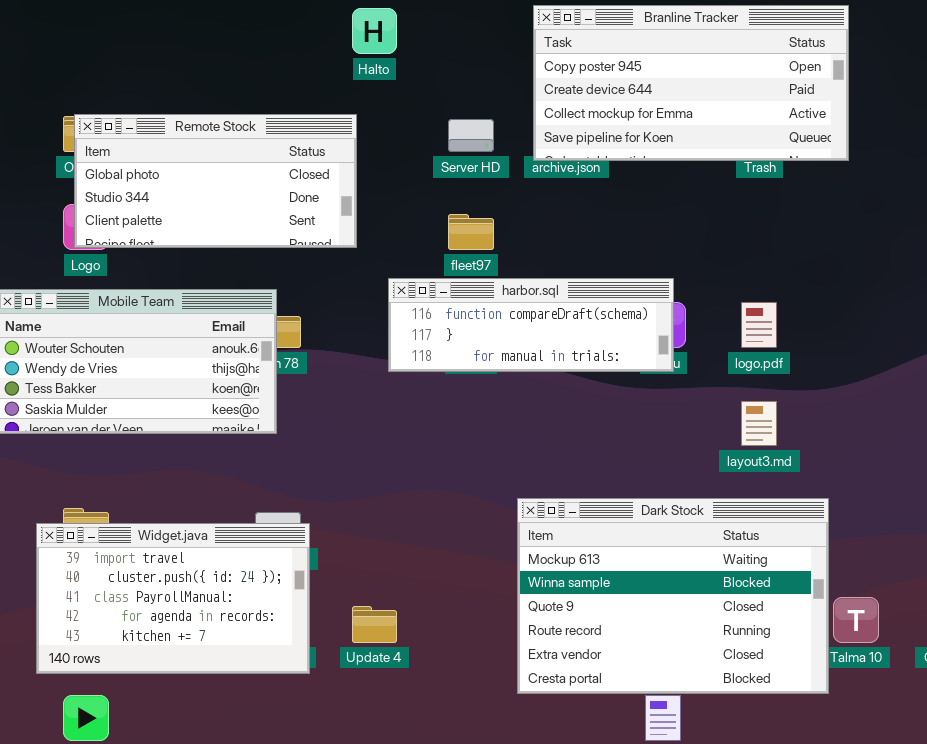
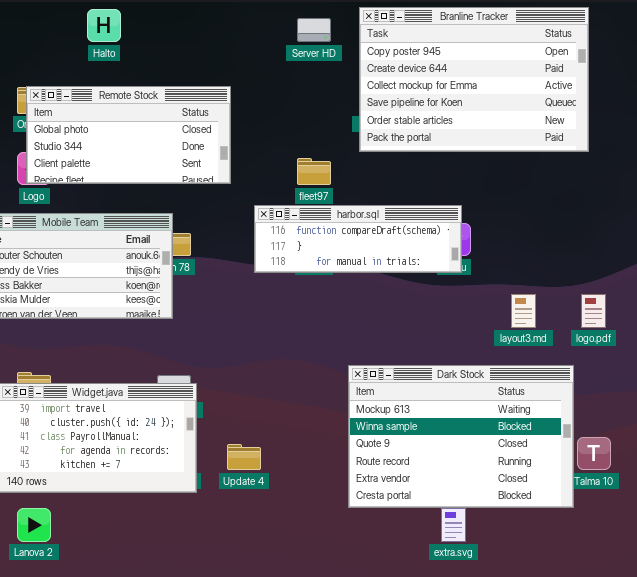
Branline Tracker: [533,5,849,161] -> [359,7,589,152], resized
Halto: [352,8,397,54] -> [87,9,121,42], moved
Server HD: [448,119,494,152] -> [297,18,331,42], moved
logo.pdf: [741,302,777,348] -> [581,294,606,328], moved

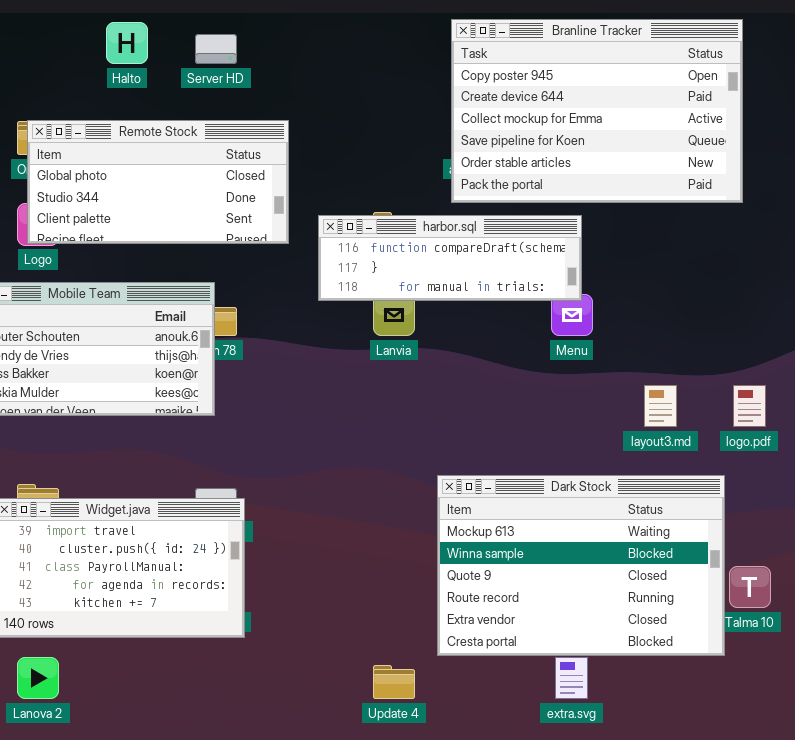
Server HD: [297,18,331,42] -> [195,34,237,64], moved
harbor.sql: [254,205,462,273] -> [318,215,582,301], moved
Update 4: [227,444,261,470] -> [373,665,415,699], moved

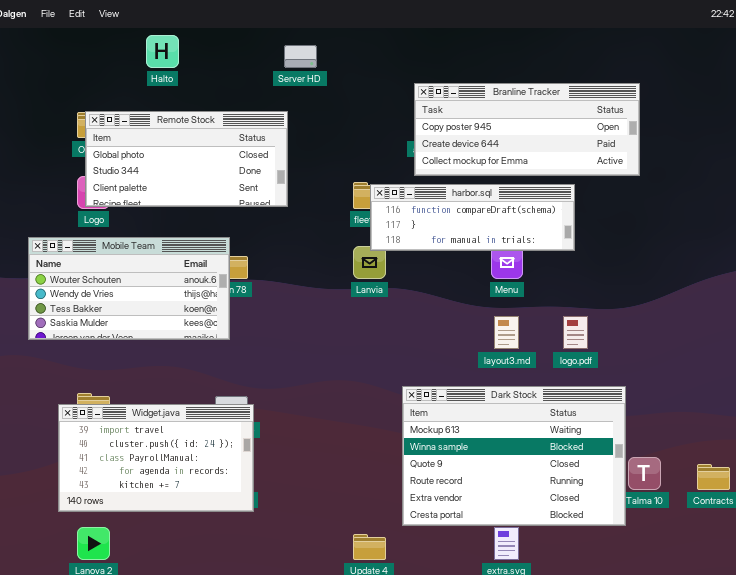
Branline Tracker: [451,19,743,203] -> [414,83,640,176], resized
Server HD: [195,34,237,64] -> [284,45,317,68], moved
harbor.sql: [318,215,582,301] -> [370,184,575,251], moved
layout3.md: [644,385,677,427] -> [494,316,519,349], moved
logo.pdf: [733,385,766,427] -> [563,316,588,349], moved

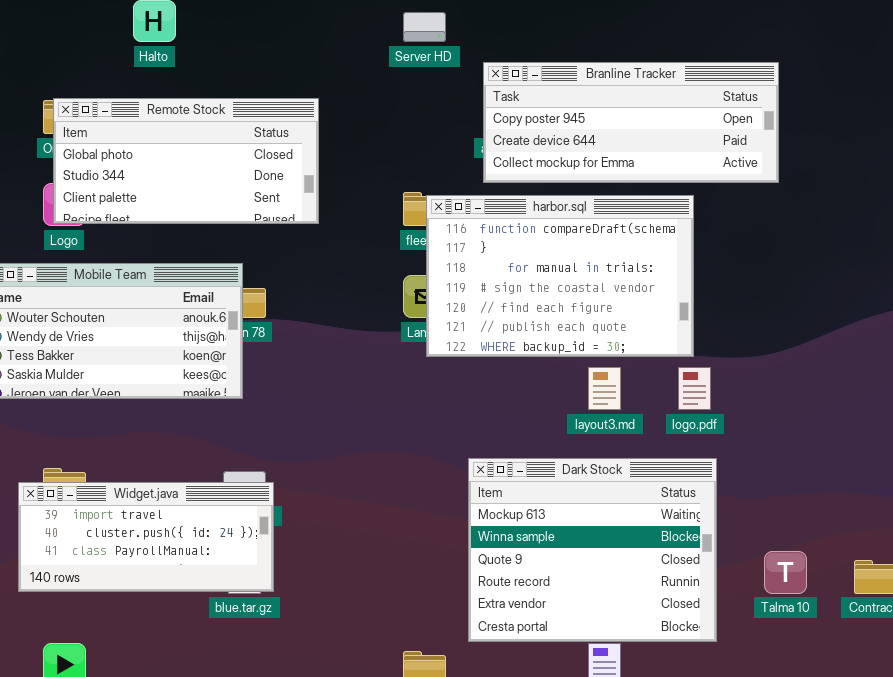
Server HD: [284,45,317,68] -> [403,12,446,42], moved
harbor.sql: [370,184,575,251] -> [426,195,694,357], resized
Dark Stock: [402,386,626,526] -> [468,458,717,642], resized
Widget.java: [58,404,254,512] -> [18,482,274,592], resized

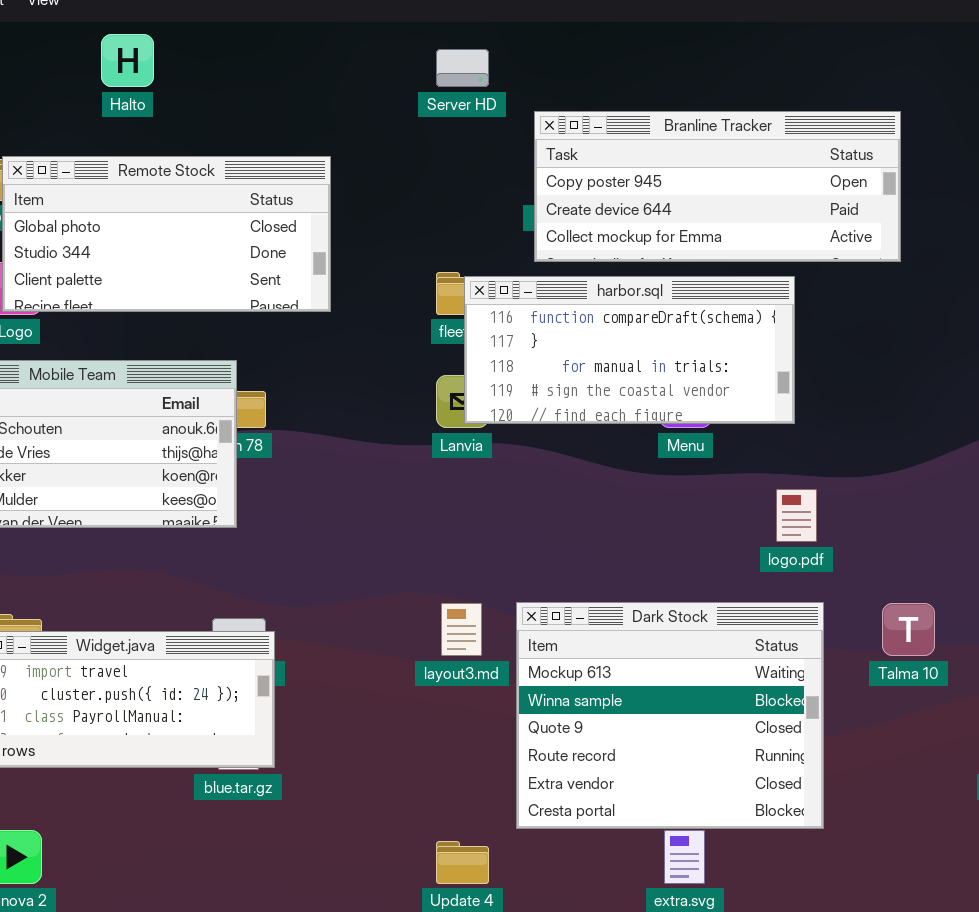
harbor.sql: [426,195,694,357] -> [464,276,795,424], resized
layout3.md: [588,367,621,410] -> [441,603,482,656], moved
Talma 10: [764,551,807,594] -> [882,603,935,656], moved

